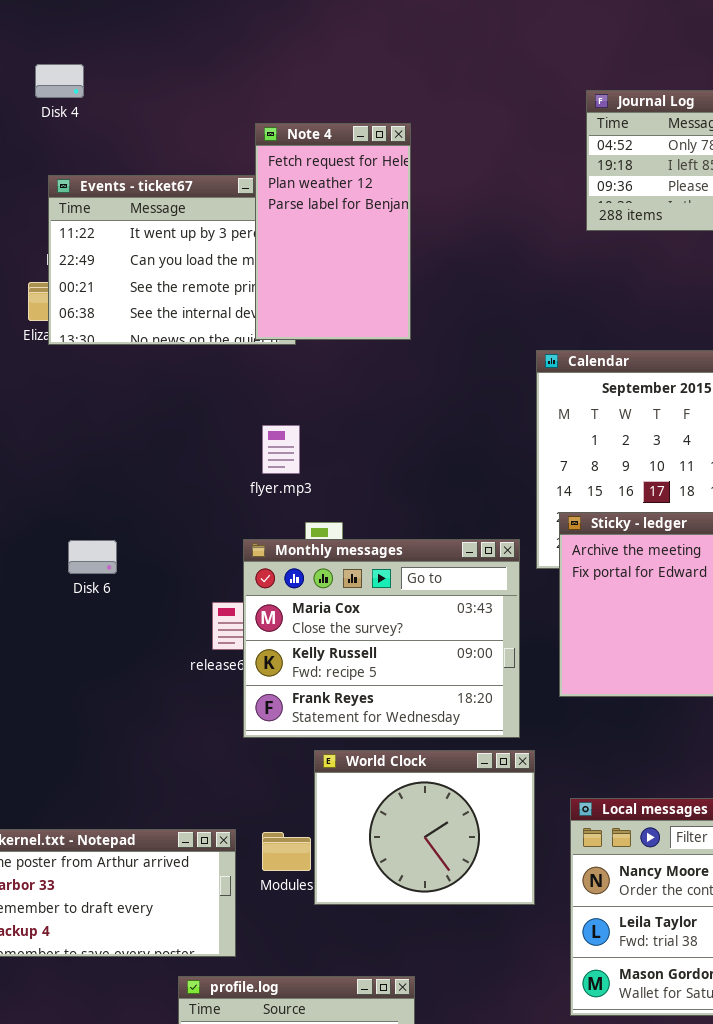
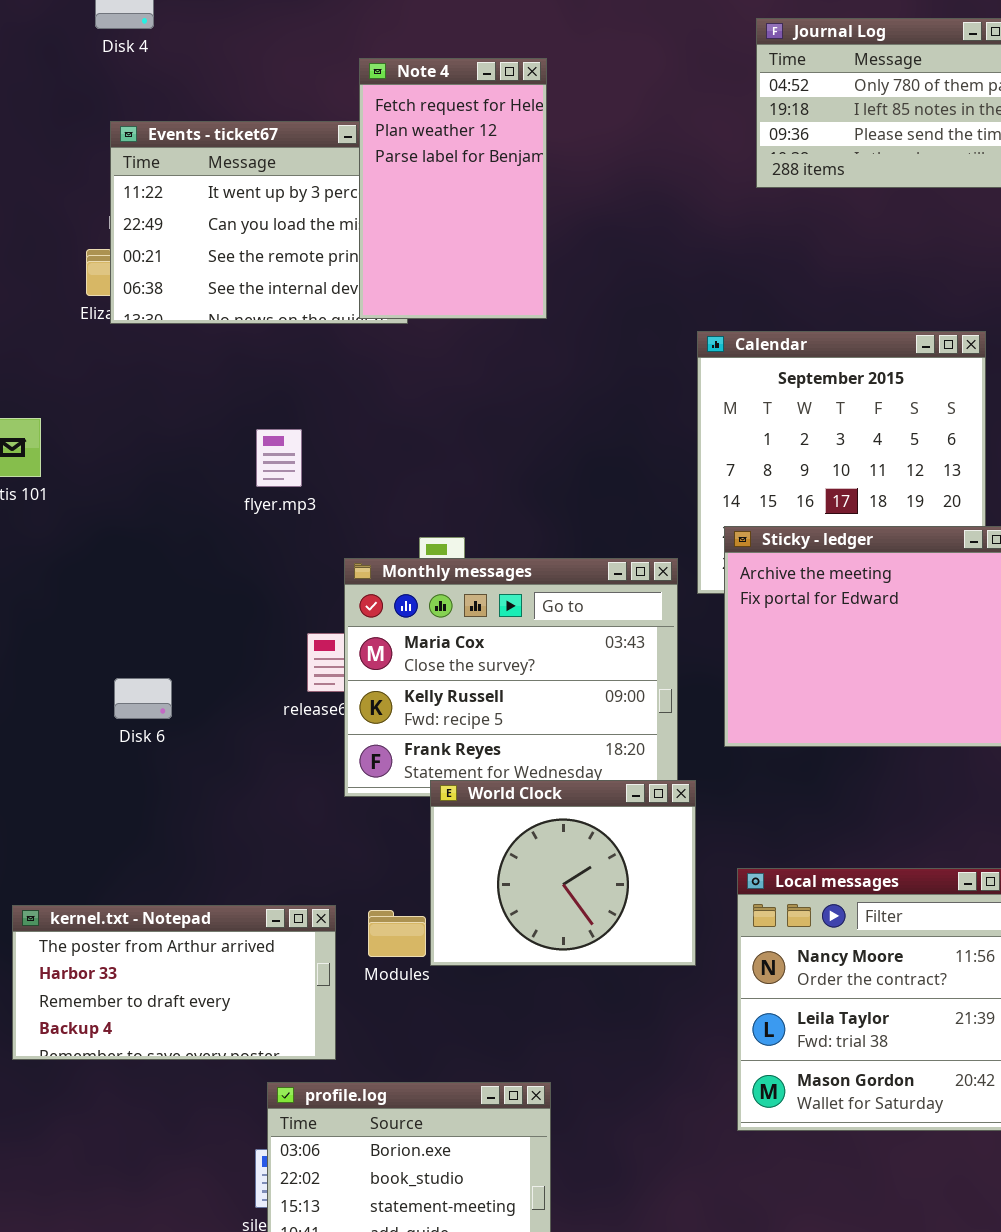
flyer.mp3: [262,425,300,474] -> [256,429,302,487], moved
Disk 6: [68,540,117,574] -> [114,678,172,719], moved
World Clock: [314,750,535,905] -> [430,780,696,966], moved

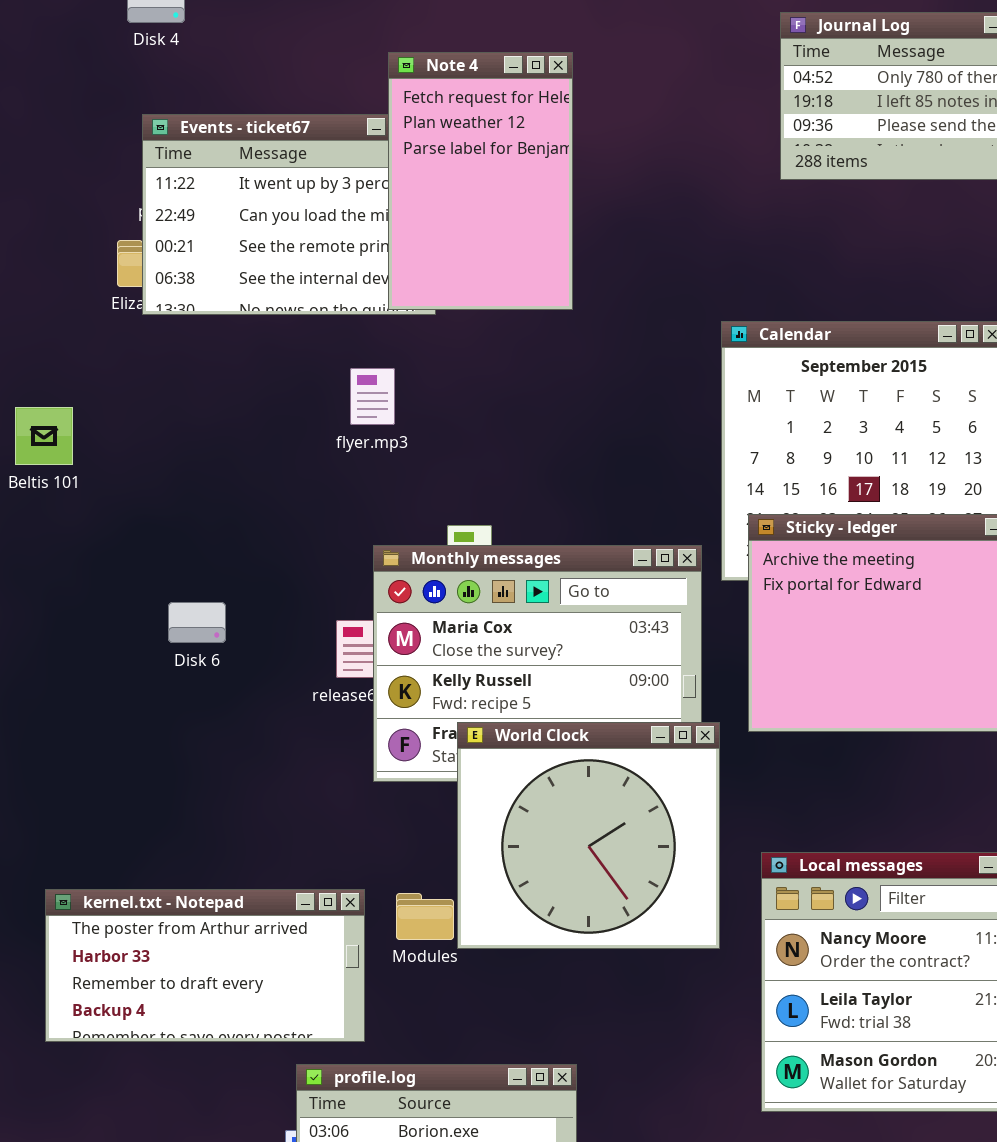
flyer.mp3: [256,429,302,487] -> [350,368,395,425], moved
Disk 6: [114,678,172,719] -> [168,602,226,643], moved
World Clock: [430,780,696,966] -> [457,722,720,949], resized

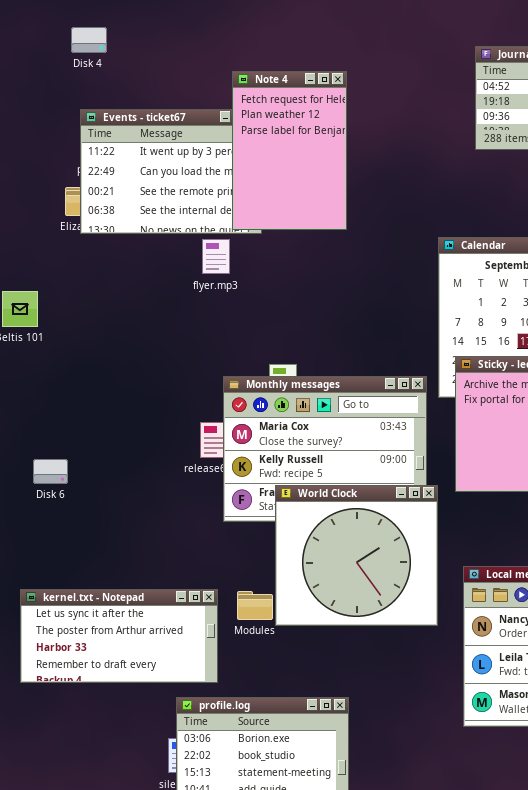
flyer.mp3: [350,368,395,425] -> [202,239,230,274], moved
Disk 6: [168,602,226,643] -> [33,459,68,484], moved
kernel.txt - Notepad: [45,889,365,1042] -> [20,589,218,683], scrolled up 1 row

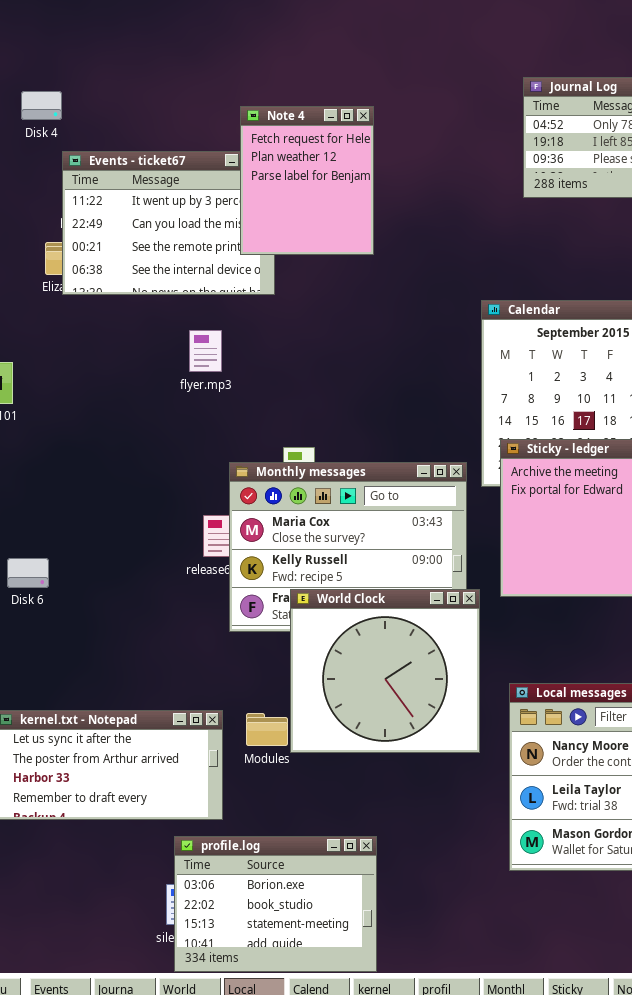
Disk 4: [71,27,107,53] -> [21,91,62,120], moved
Note 4: [232,71,347,230] -> [240,106,374,255], resized
flyer.mp3: [202,239,230,274] -> [189,330,222,372], moved

